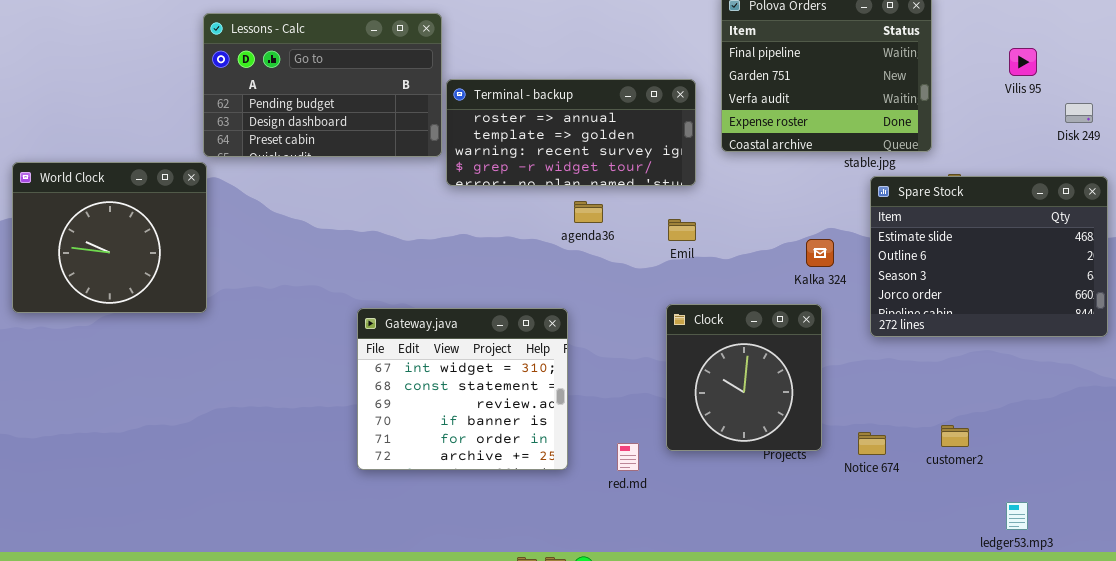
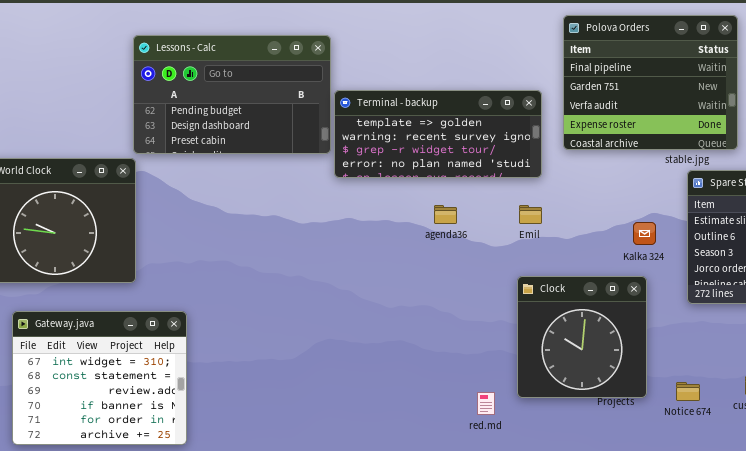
Terminal - backup: [446,79,696,186] -> [334,90,542,178], scrolled down 1 row
agenda36: [574,201,603,223] -> [434,205,457,224], moved
Gateway.java: [357,308,568,470] -> [12,311,187,445], moved

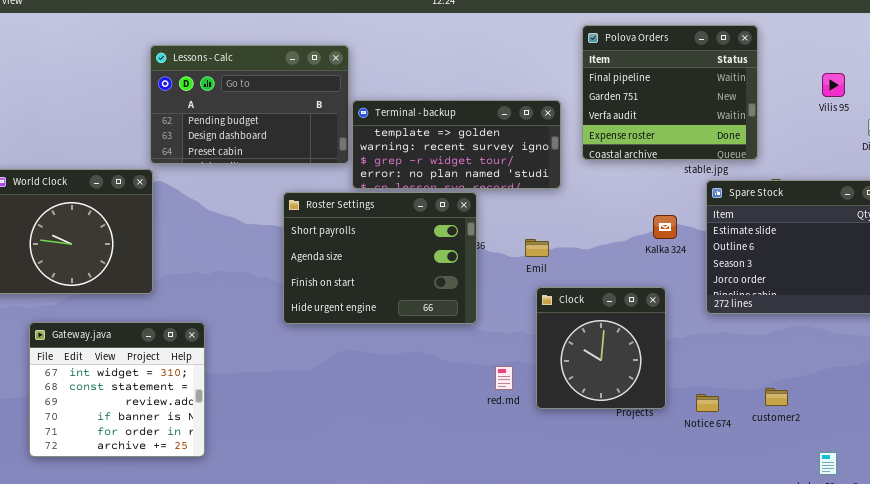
Roster Settings: none -> [283,192,477,324], opened
Emil: [519,205,542,224] -> [525,239,549,257], moved
Kalka 324: [633,222,656,245] -> [653,215,677,239], moved
red.md: [477,392,495,415] -> [495,366,513,390], moved

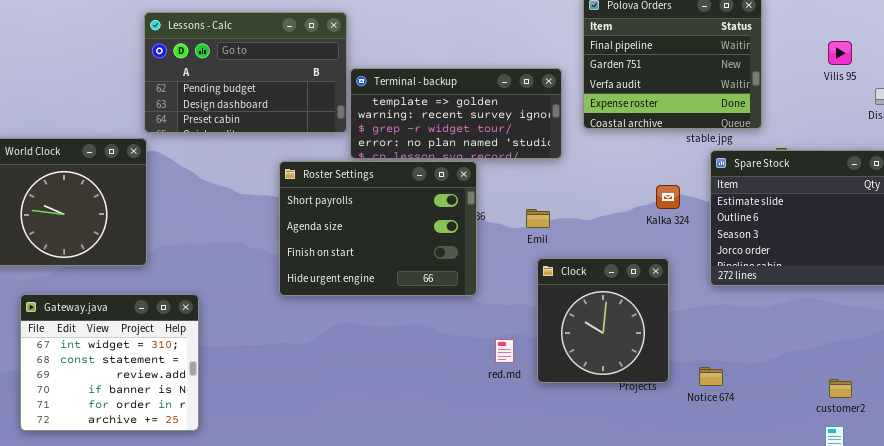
customer2: [765,388,788,406] -> [829,379,852,398], moved

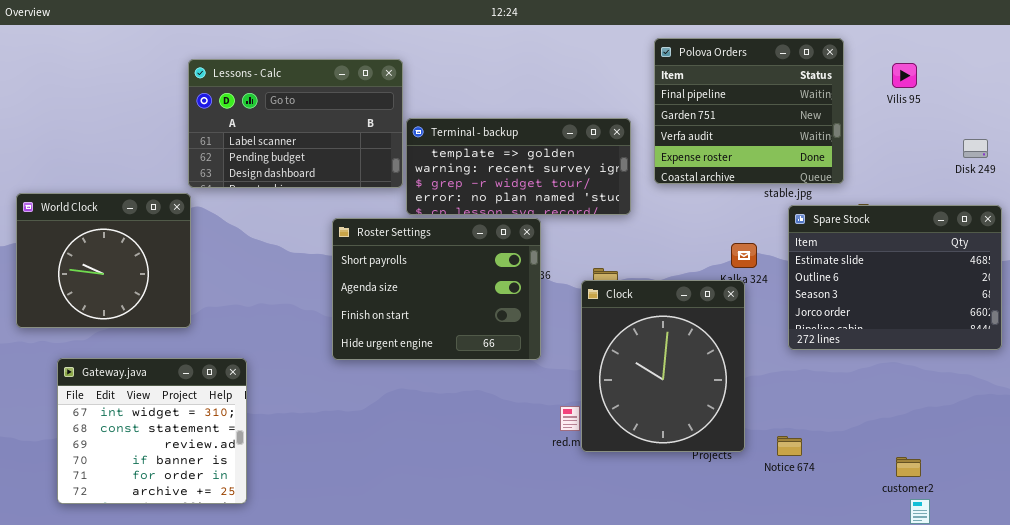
Lessons - Calc: [144,12,347,133] -> [188,59,403,188], scrolled up 1 row
Vilis 95: [828,41,852,65] -> [892,63,917,88], moved
Clock: [537,258,669,383] -> [581,280,745,452], resized
customer2: [829,379,852,398] -> [896,457,921,477], moved

